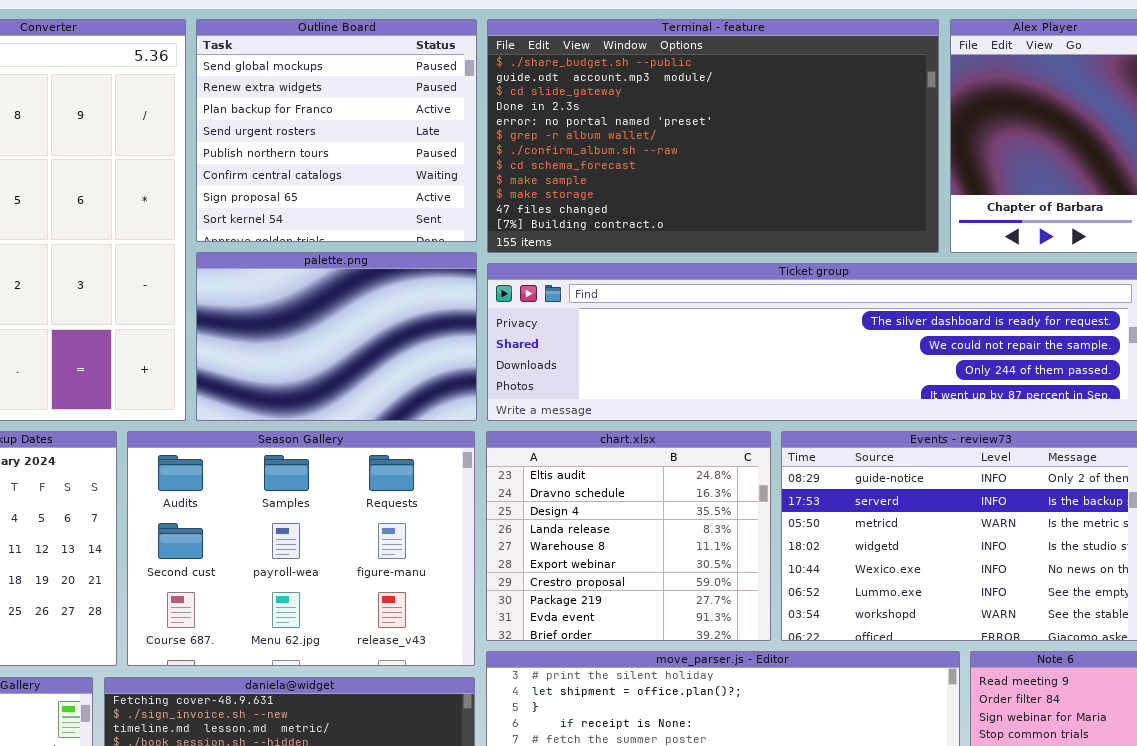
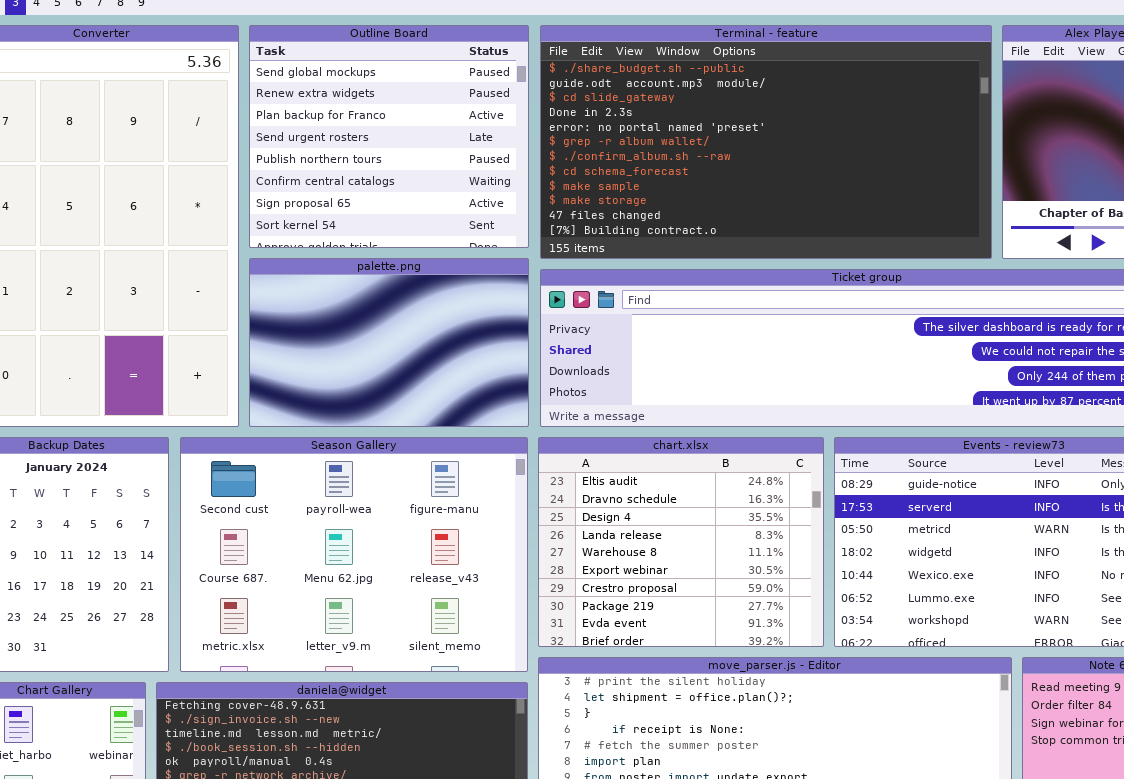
Season Gallery: [127,431,475,666] -> [180,437,528,672], scrolled down 1 row

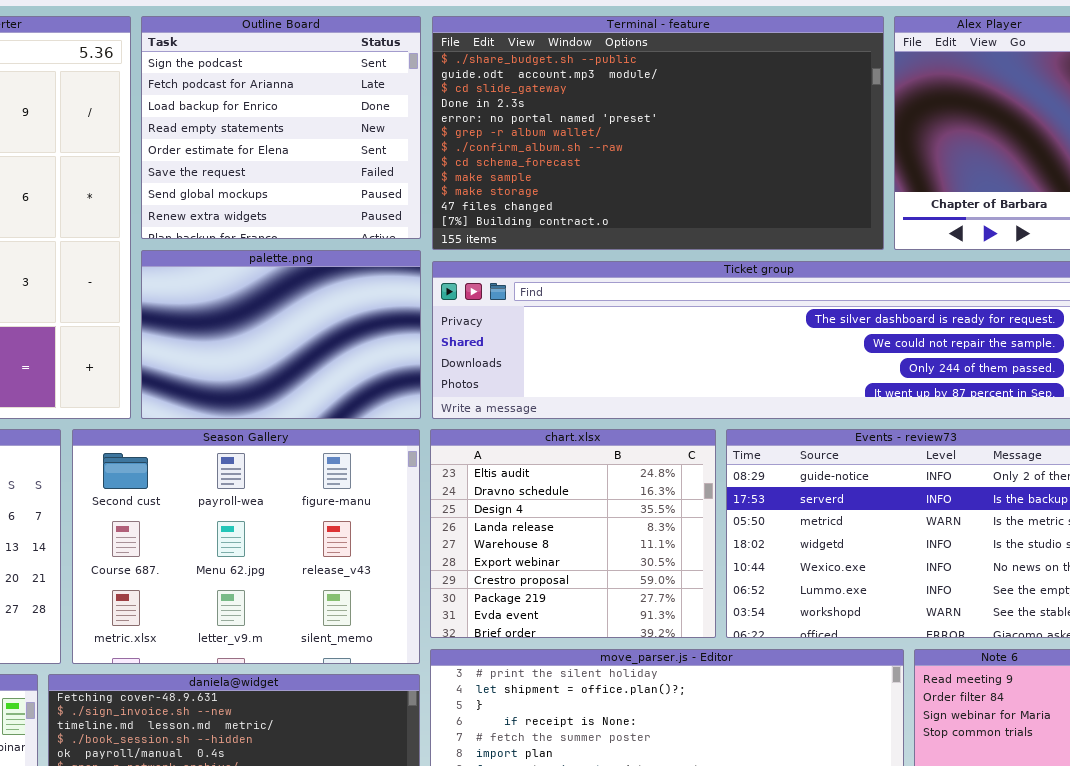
Outline Board: [249,25,529,248] -> [141,16,421,239], scrolled up 6 rows

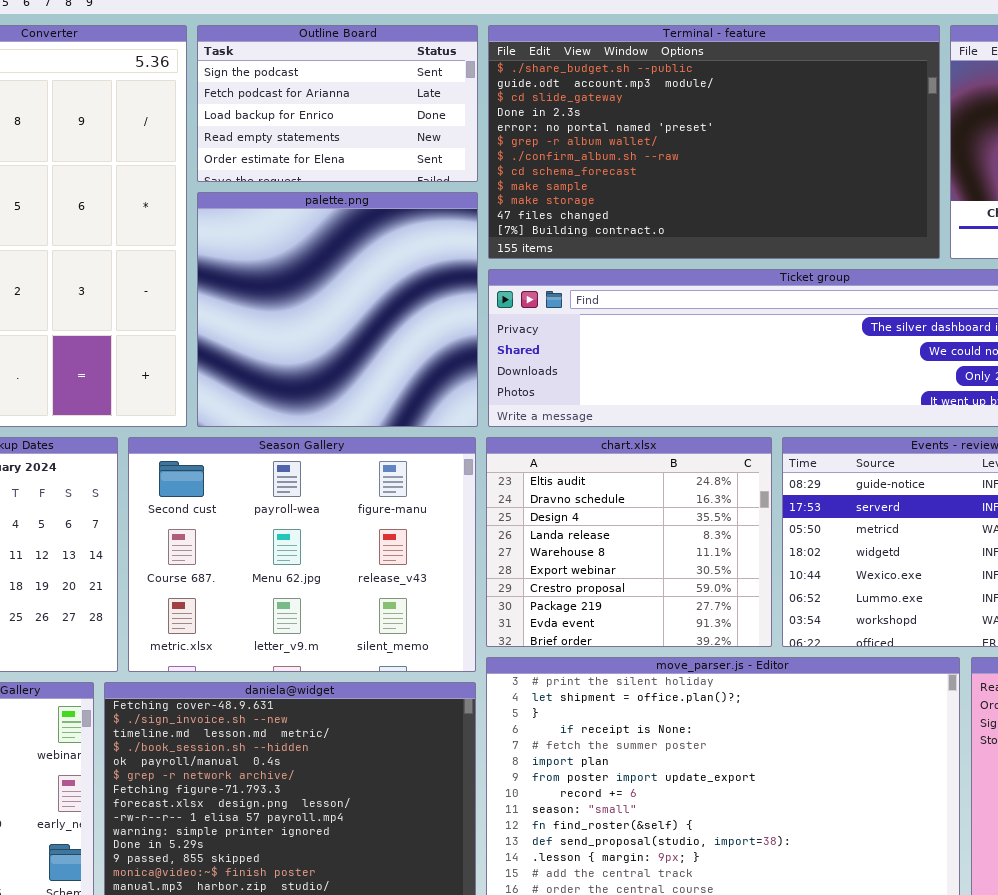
Outline Board: [141,16,421,239] -> [197,25,478,182], resized
palette.png: [141,250,421,419] -> [197,192,478,427], resized

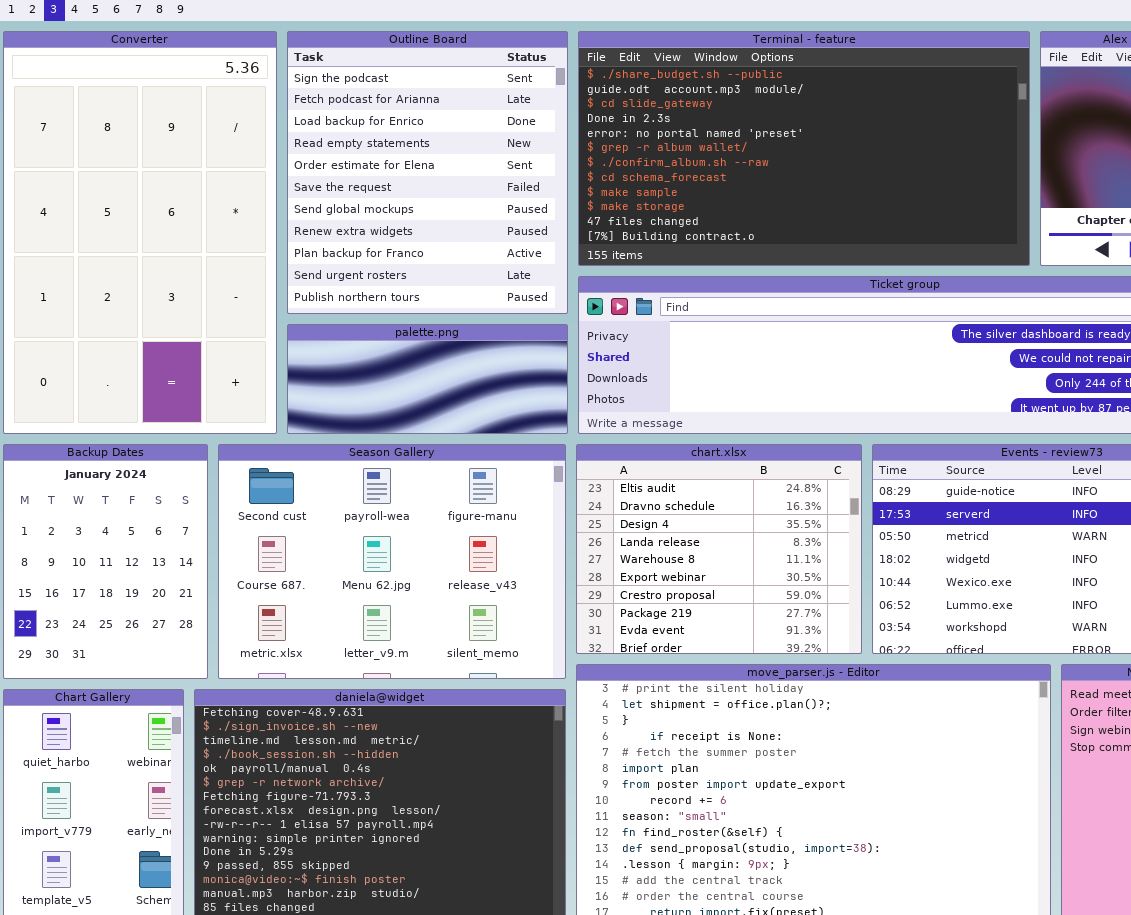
Outline Board: [197,25,478,182] -> [287,31,568,314], resized
palette.png: [197,192,478,427] -> [287,324,568,434], resized

